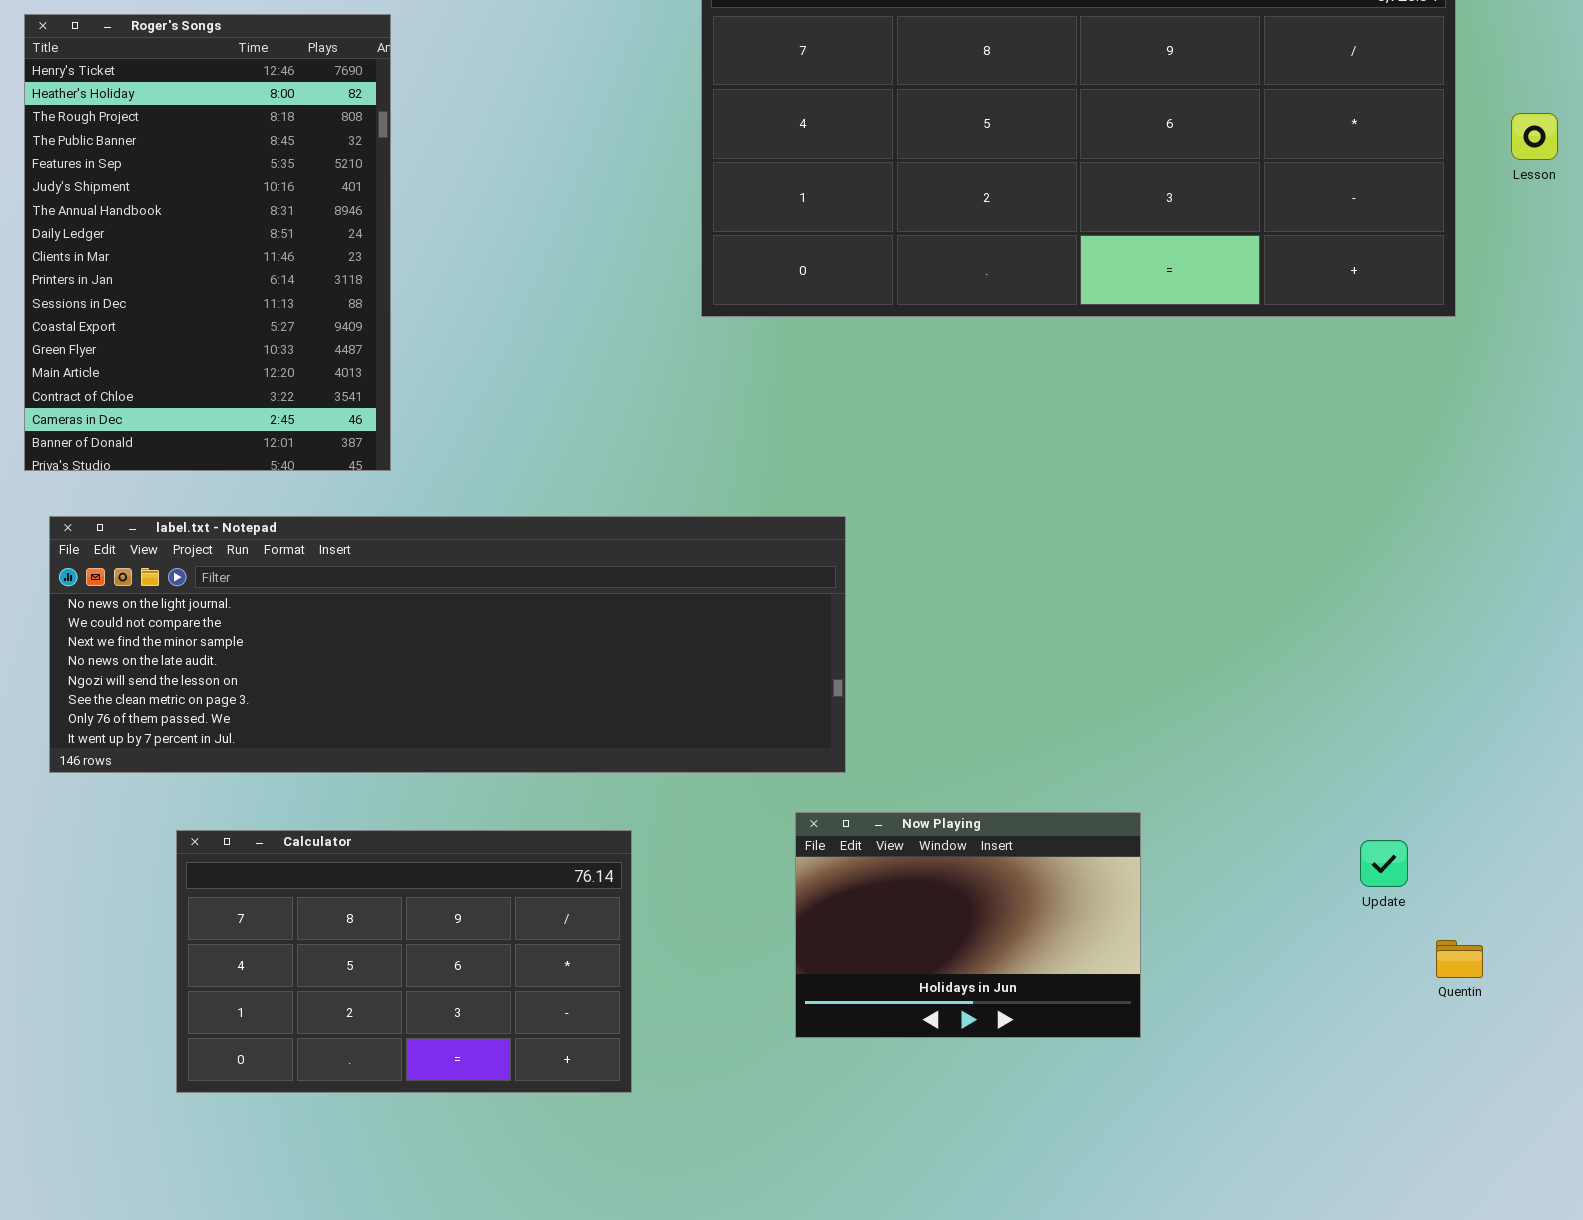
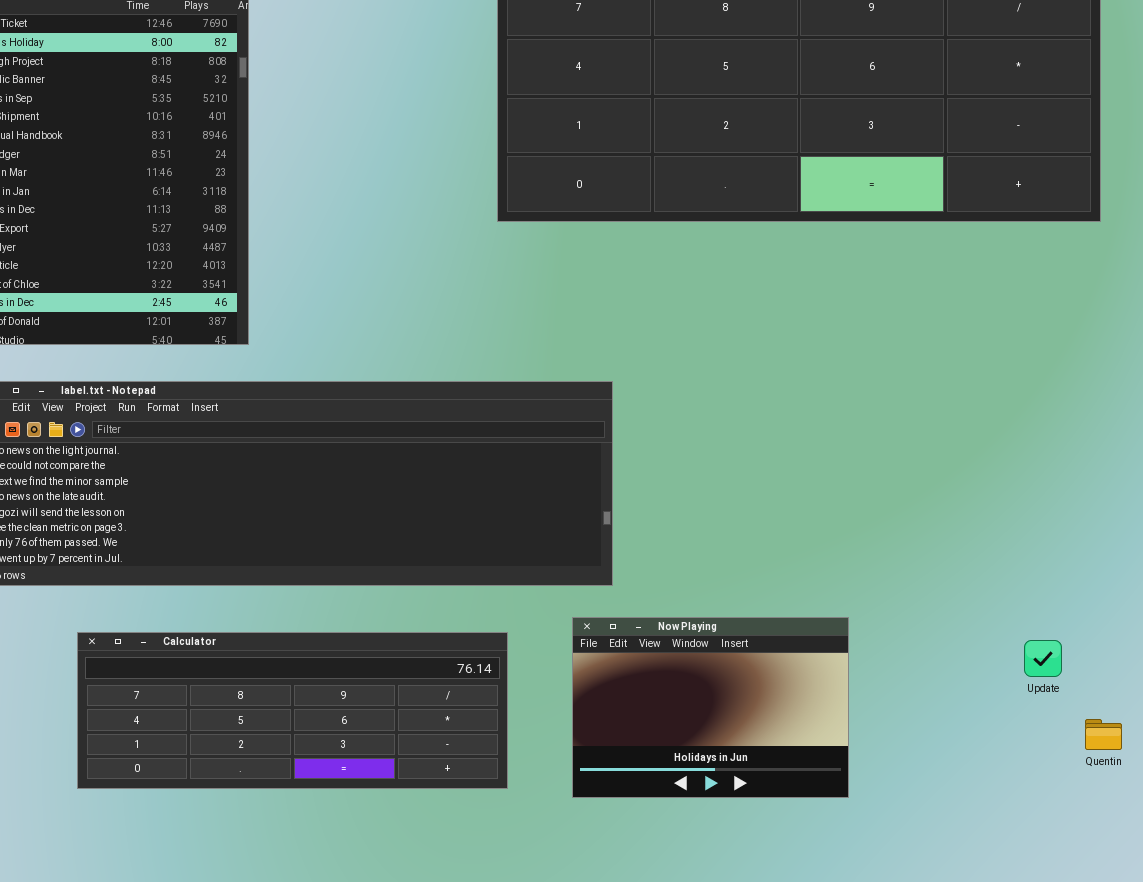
Calculator: [176,830,632,1093] -> [77,632,508,789], resized

